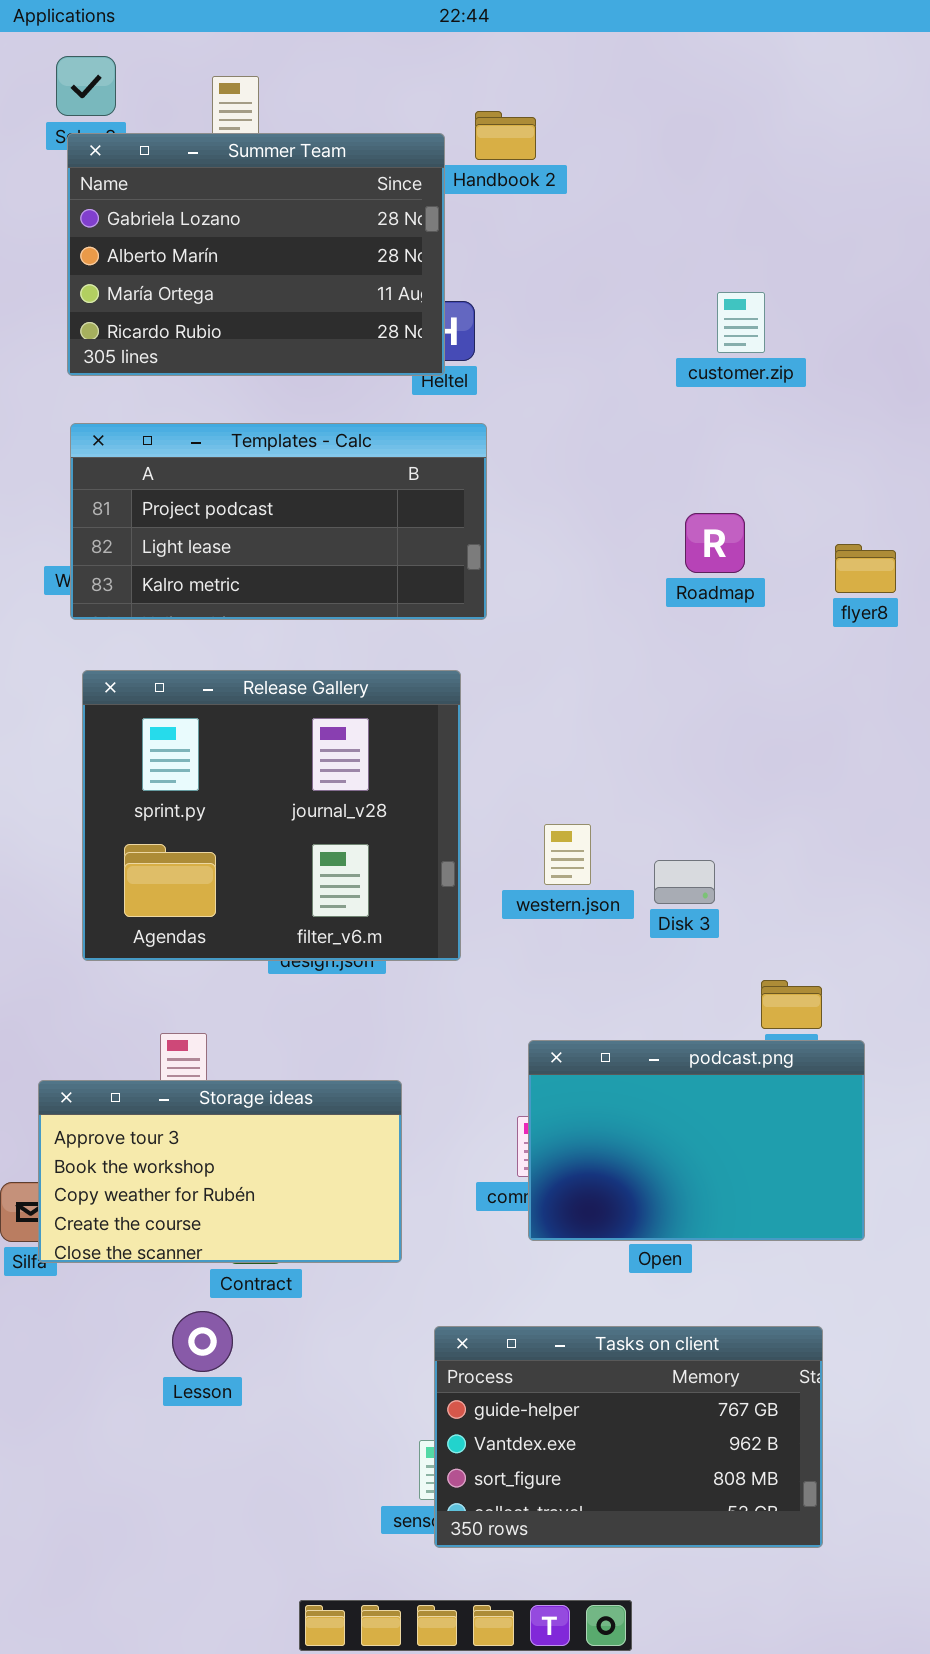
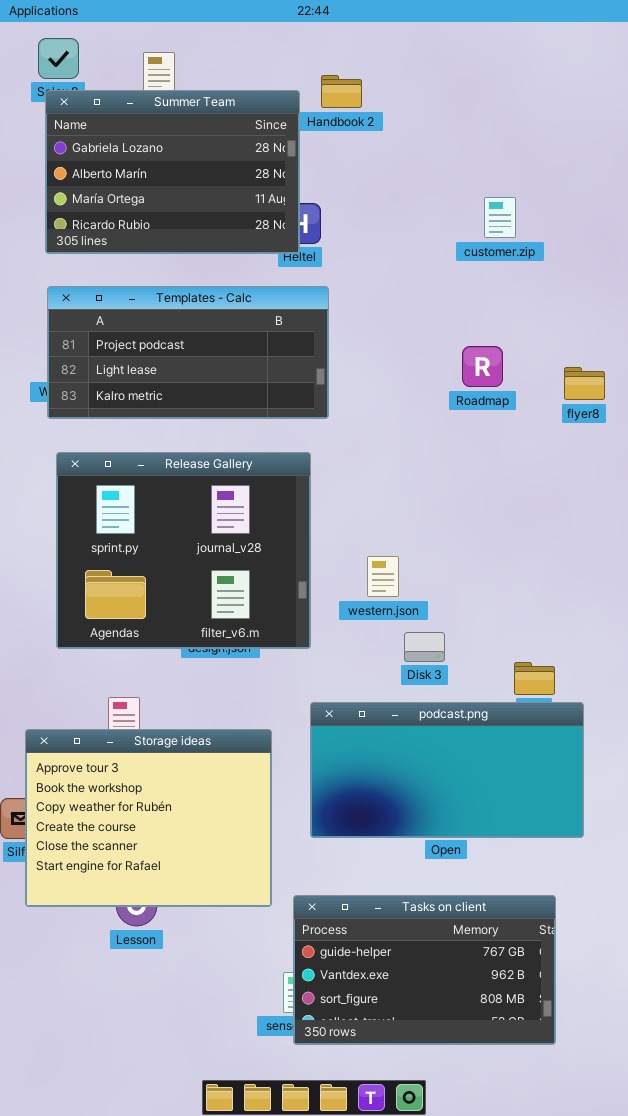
Disk 3: [654,860,715,904] -> [404,632,445,662], moved
podcast.png: [528,1040,865,1241] -> [310,702,584,838], resized
Storage ideas: [38,1080,402,1263] -> [25,729,272,907], resized

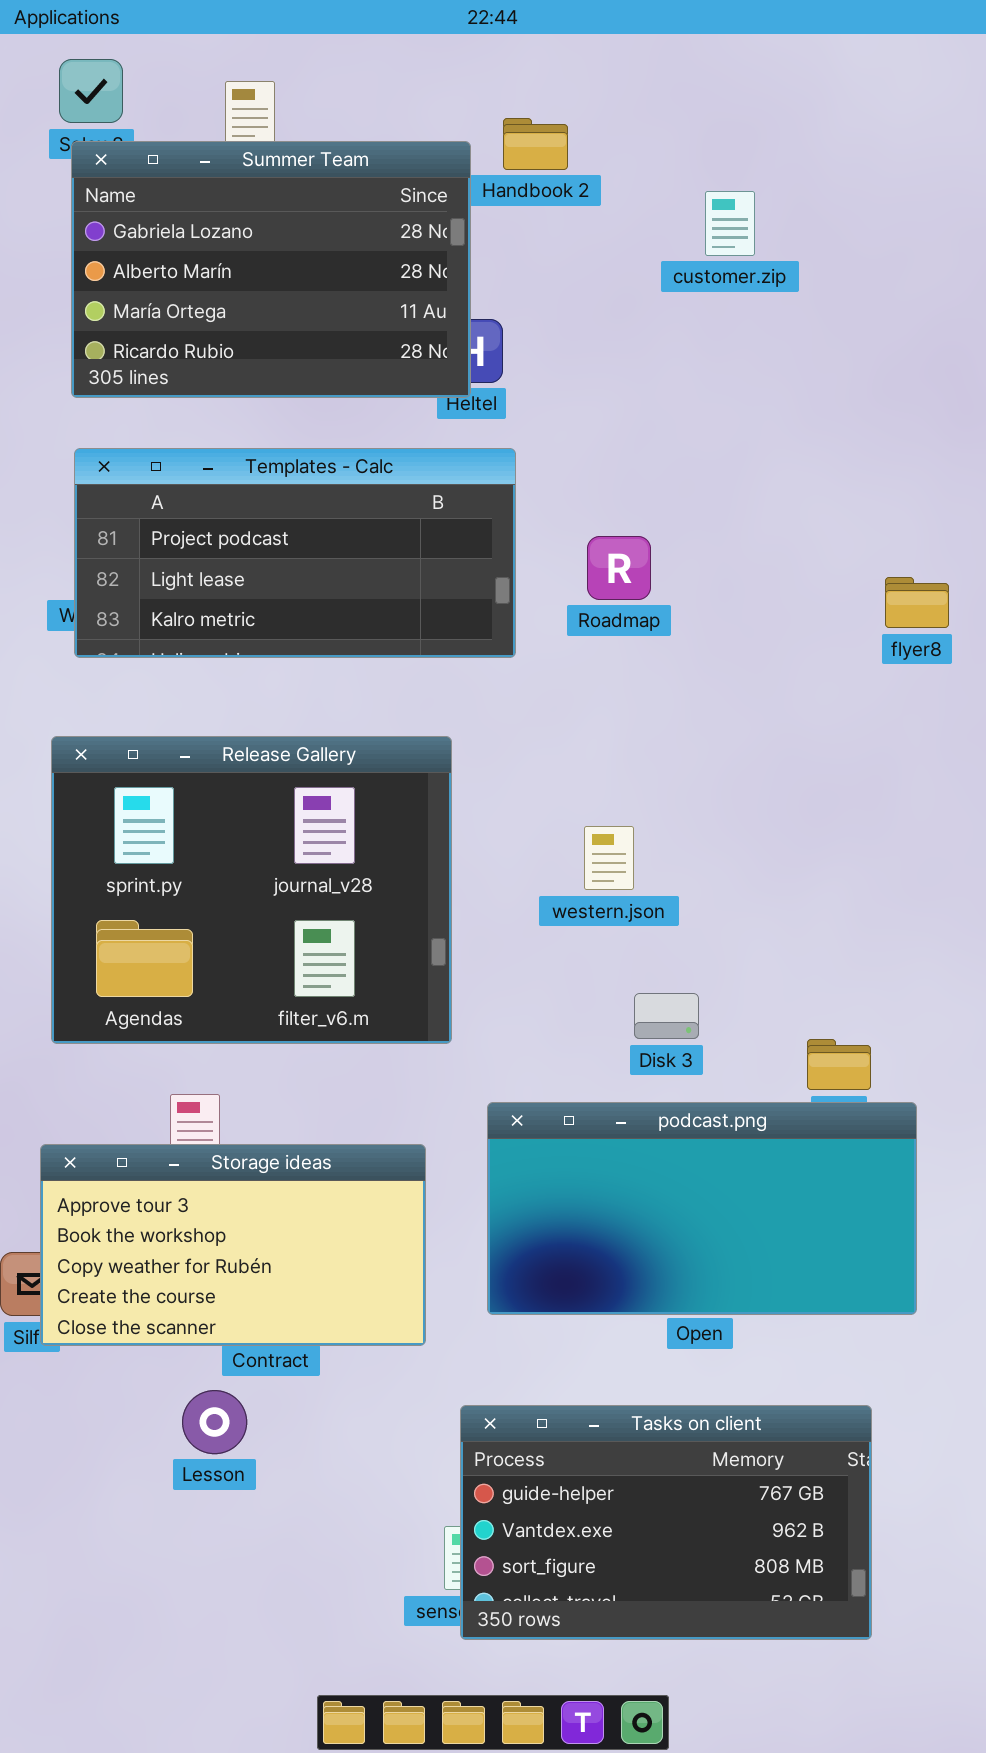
customer.zip: [484,197,516,238] -> [705,191,755,256], moved
Roadmap: [462,346,503,387] -> [587,536,651,600], moved
Release Gallery: [56,452,311,649] -> [51,736,452,1044], moved
western.json: [367,556,399,597] -> [584,826,634,890], moved
Storage ideas: [25,729,272,907] -> [40,1144,426,1346], resized

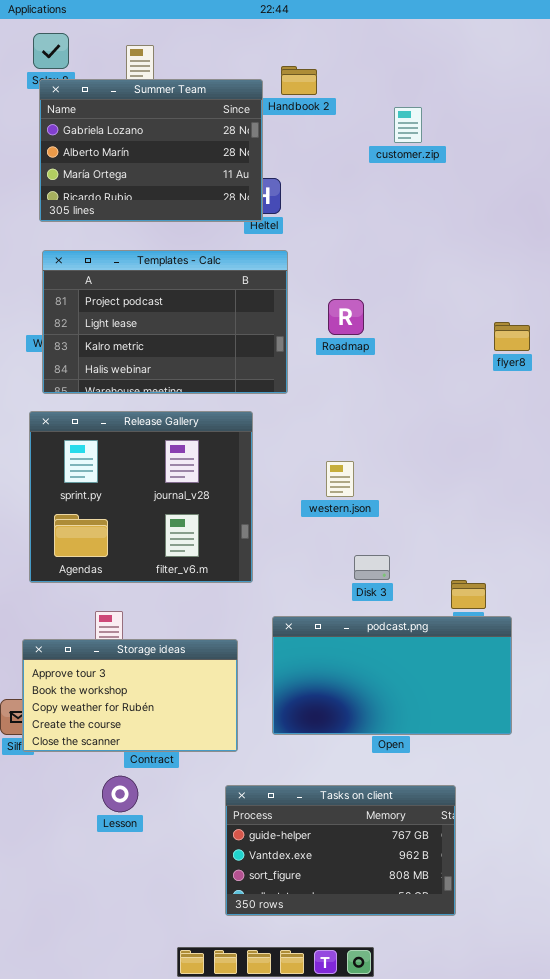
Templates - Calc: [74,448,516,658] -> [42,250,288,394], resized
Tasks on client: [460,1405,872,1640] -> [225,785,456,916], moved

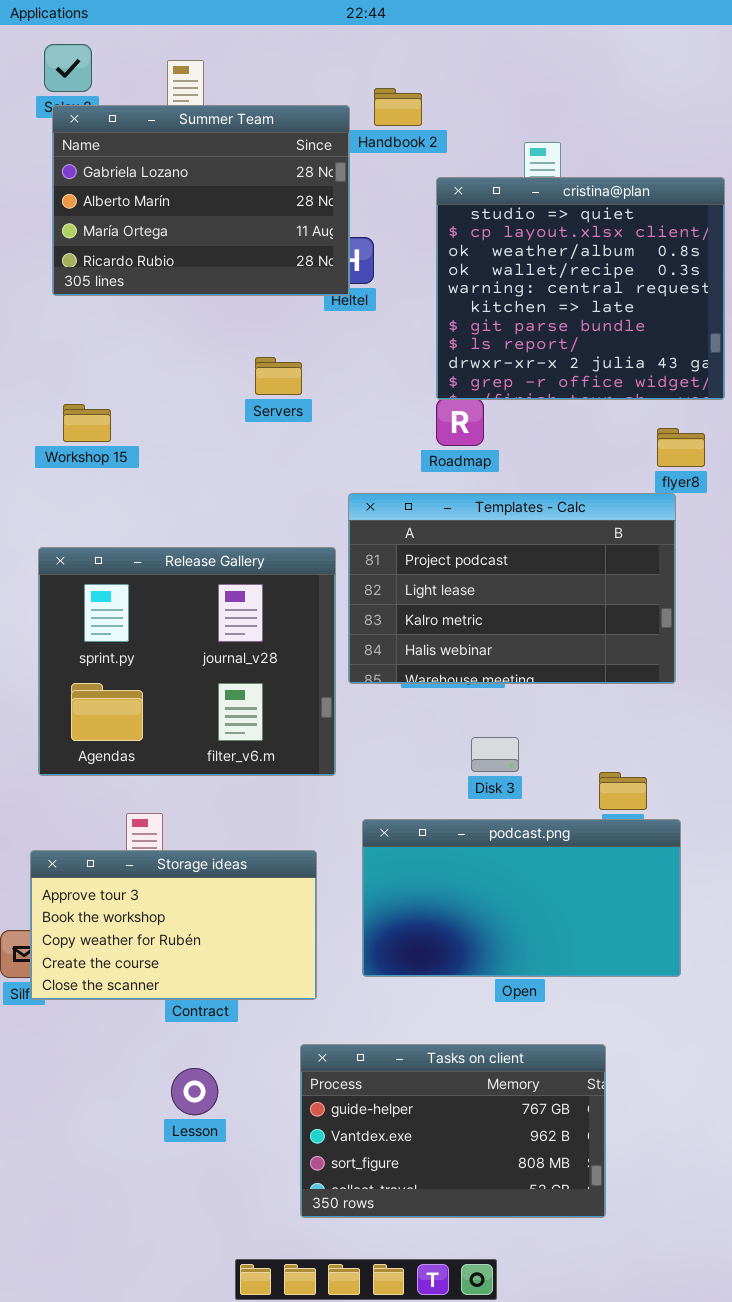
cristina@plan: none -> [436,177,725,400], opened
Templates - Calc: [42,250,288,394] -> [348,493,676,684], moved
Lesson: [102,776,138,812] -> [171,1068,218,1115], moved

